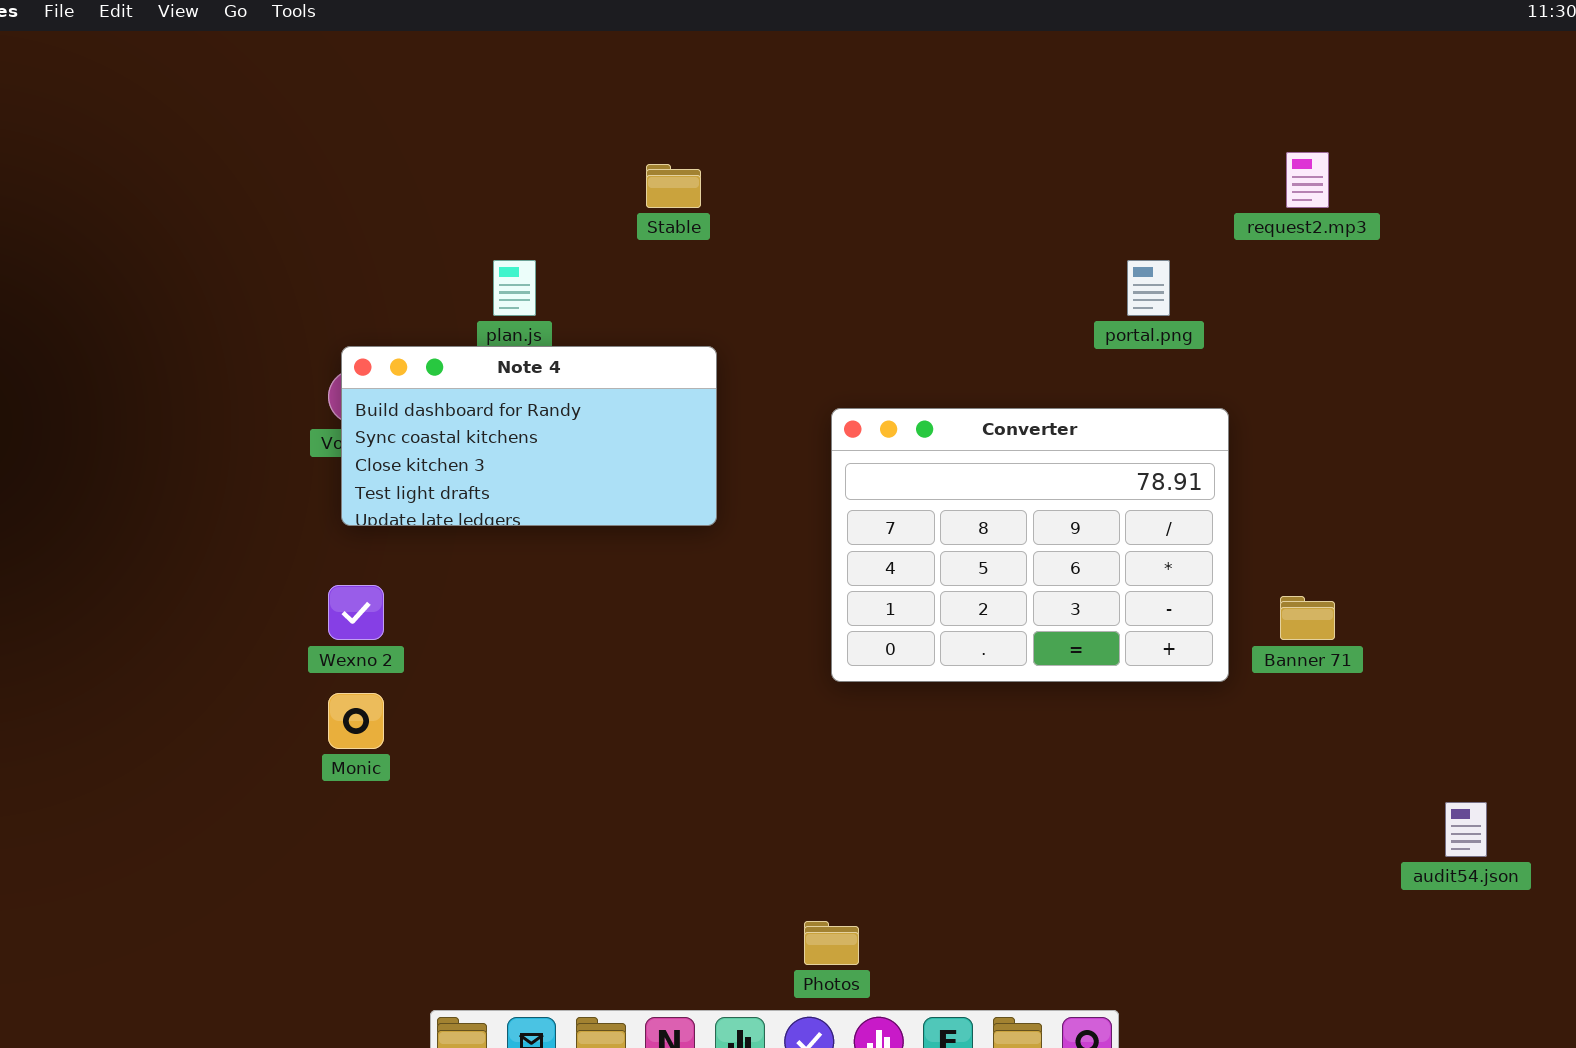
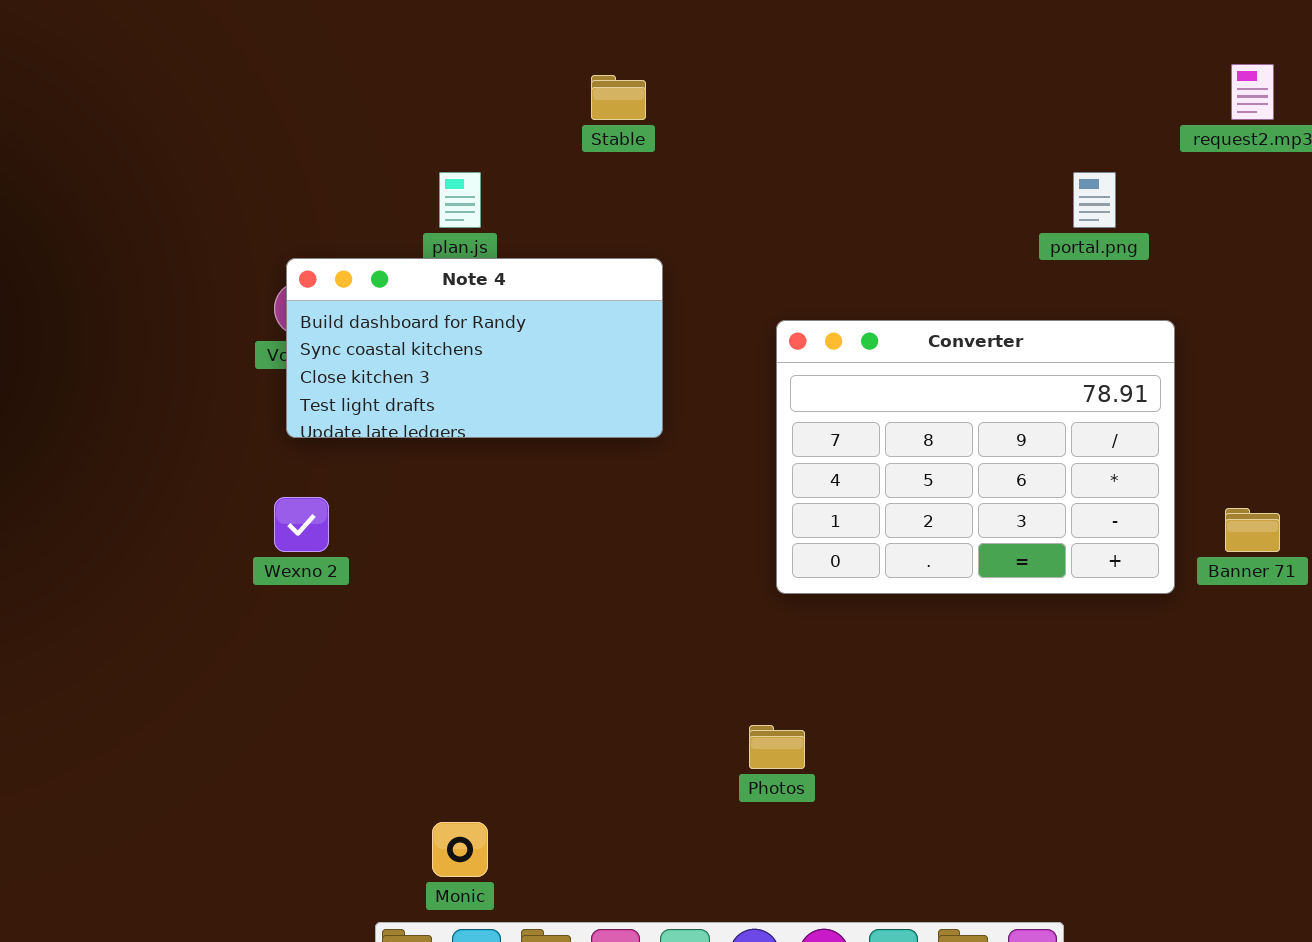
Monic: [328,693,384,749] -> [432,822,488,877], moved
Photos: [804,921,859,965] -> [749,725,805,769], moved

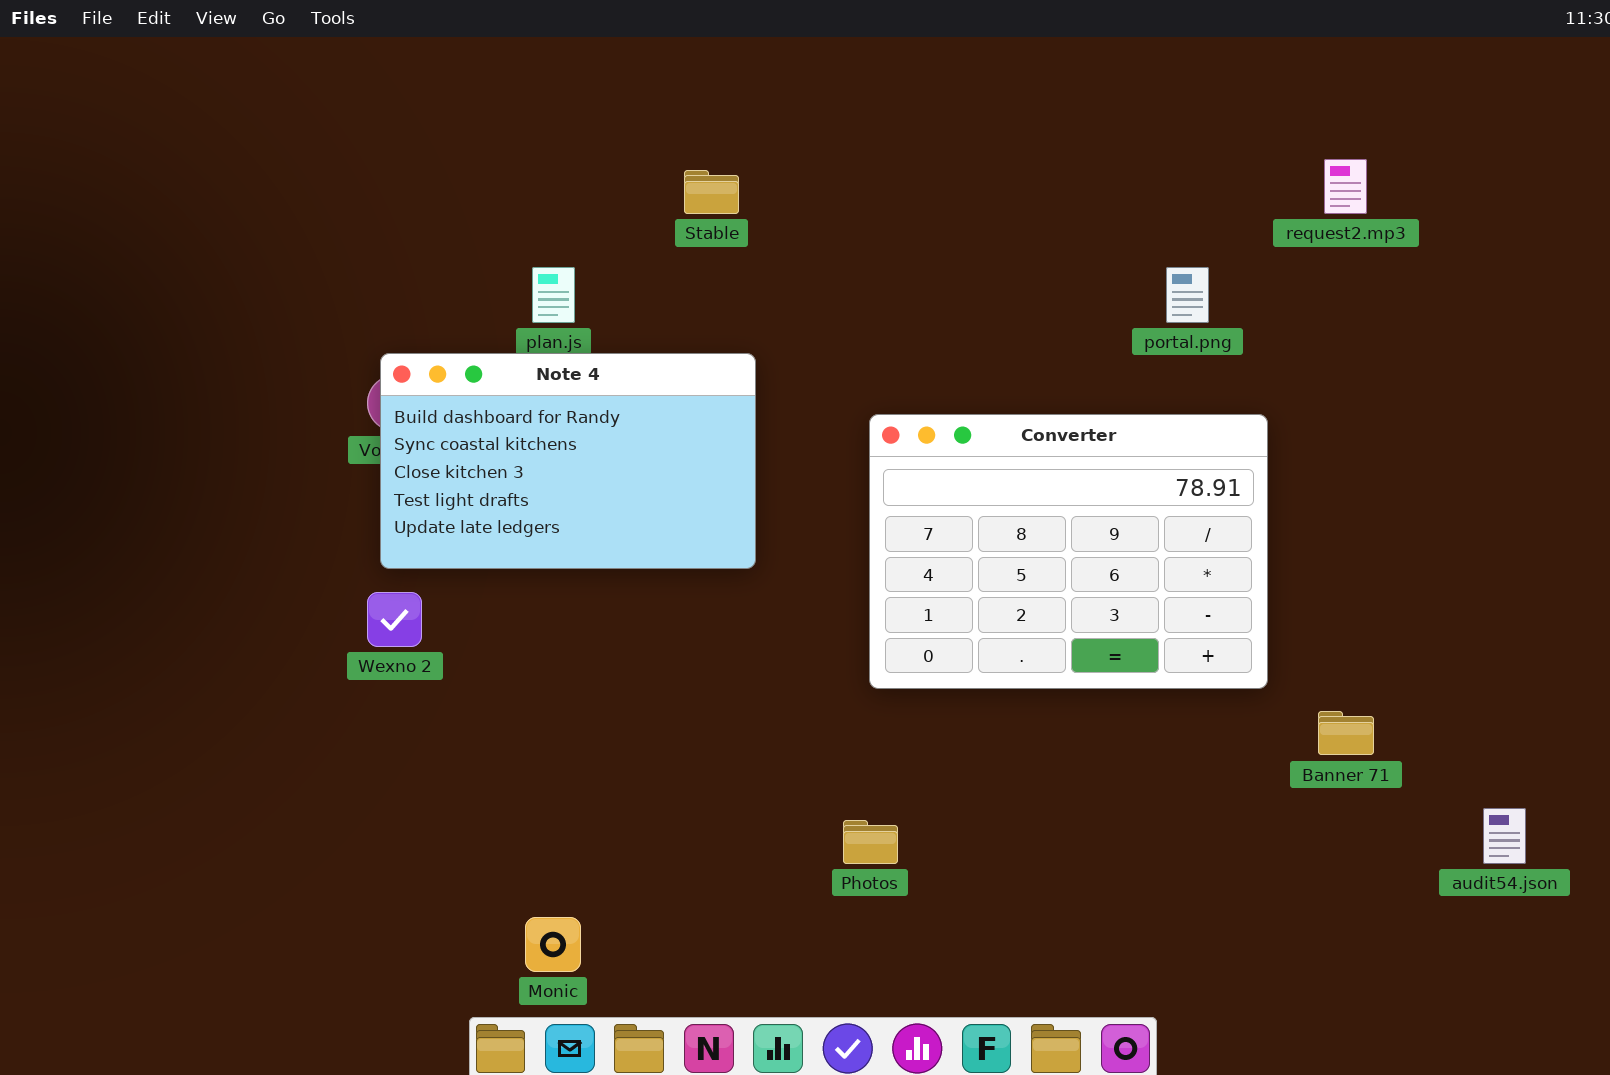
Note 4: [286,258,663,438] -> [380,353,756,569], resized
Banner 71: [1225,508,1280,552] -> [1318,711,1374,755], moved

